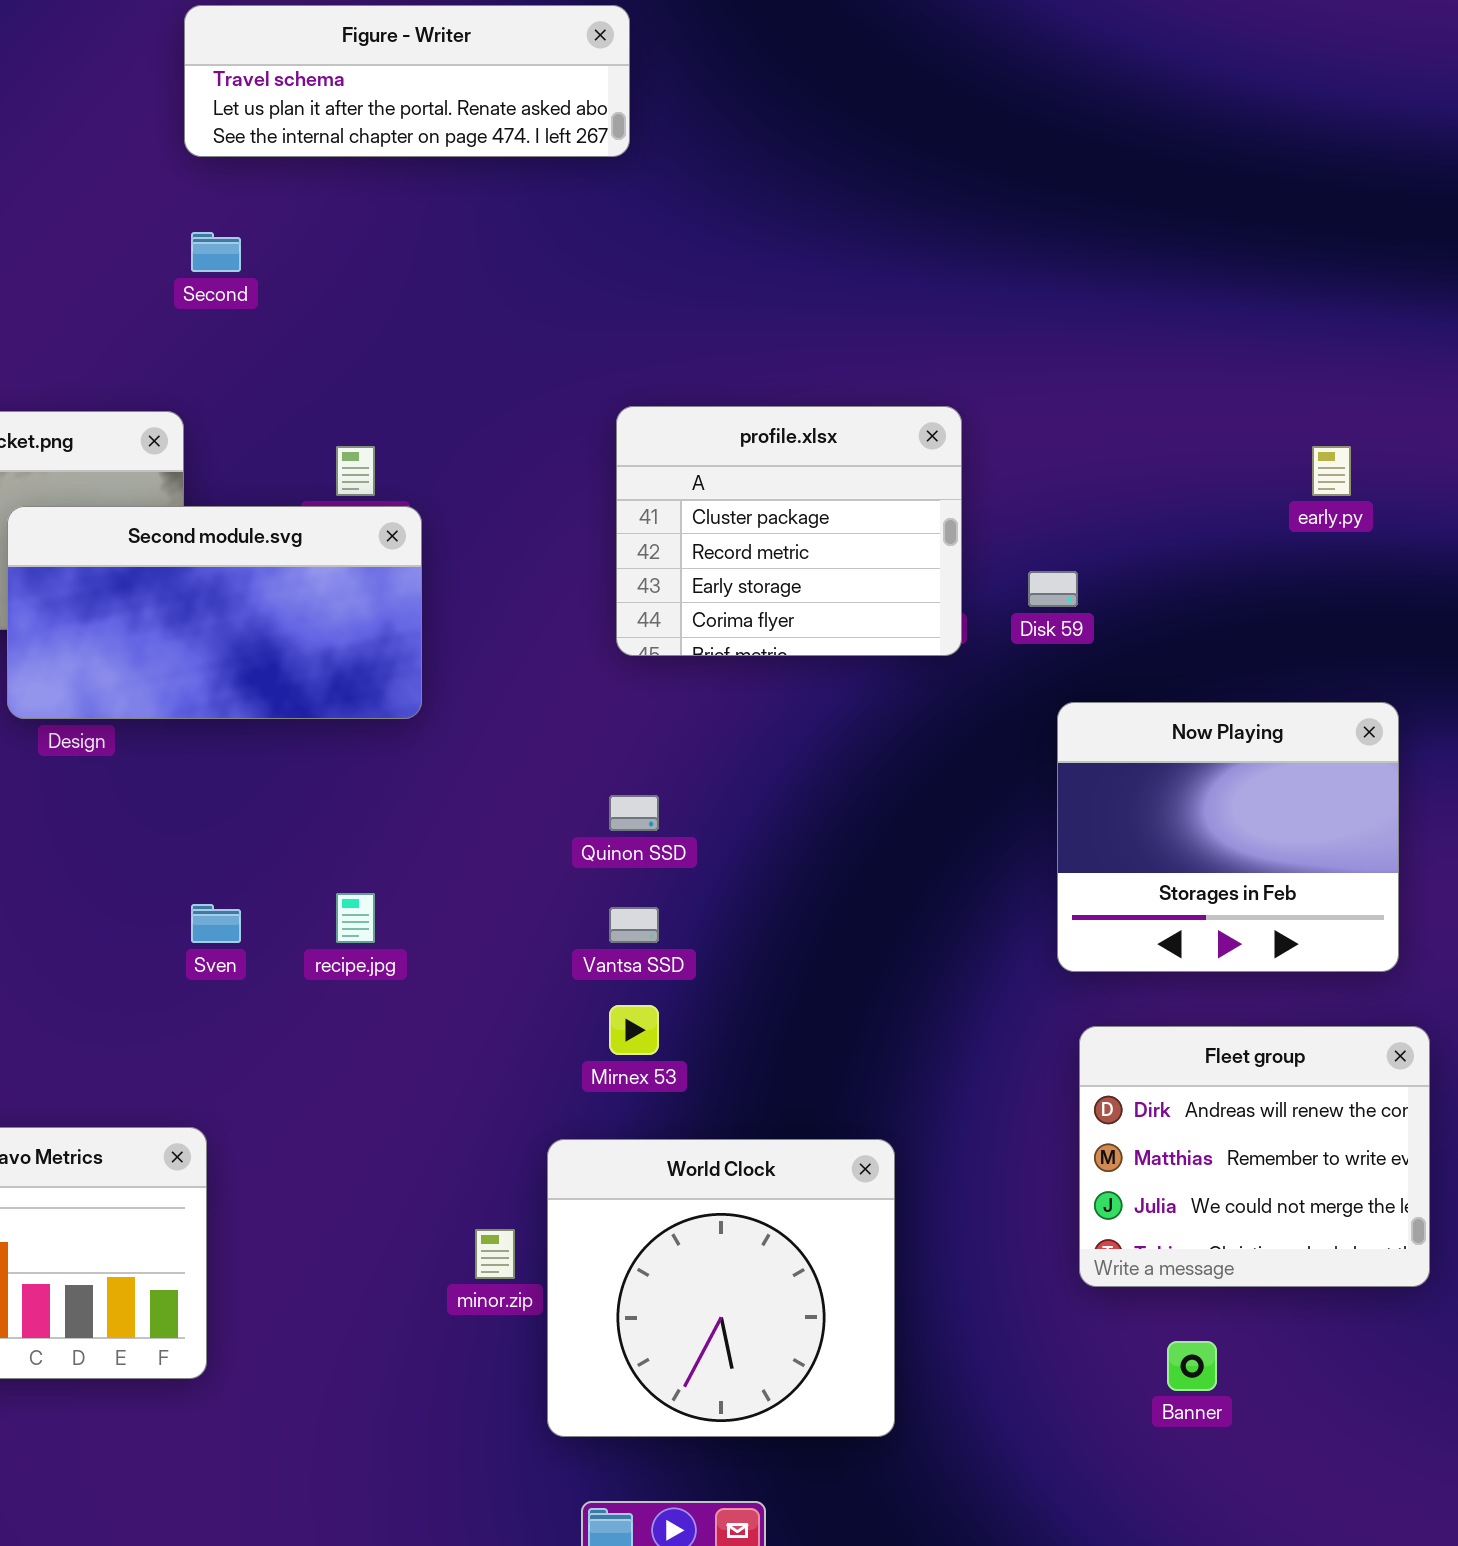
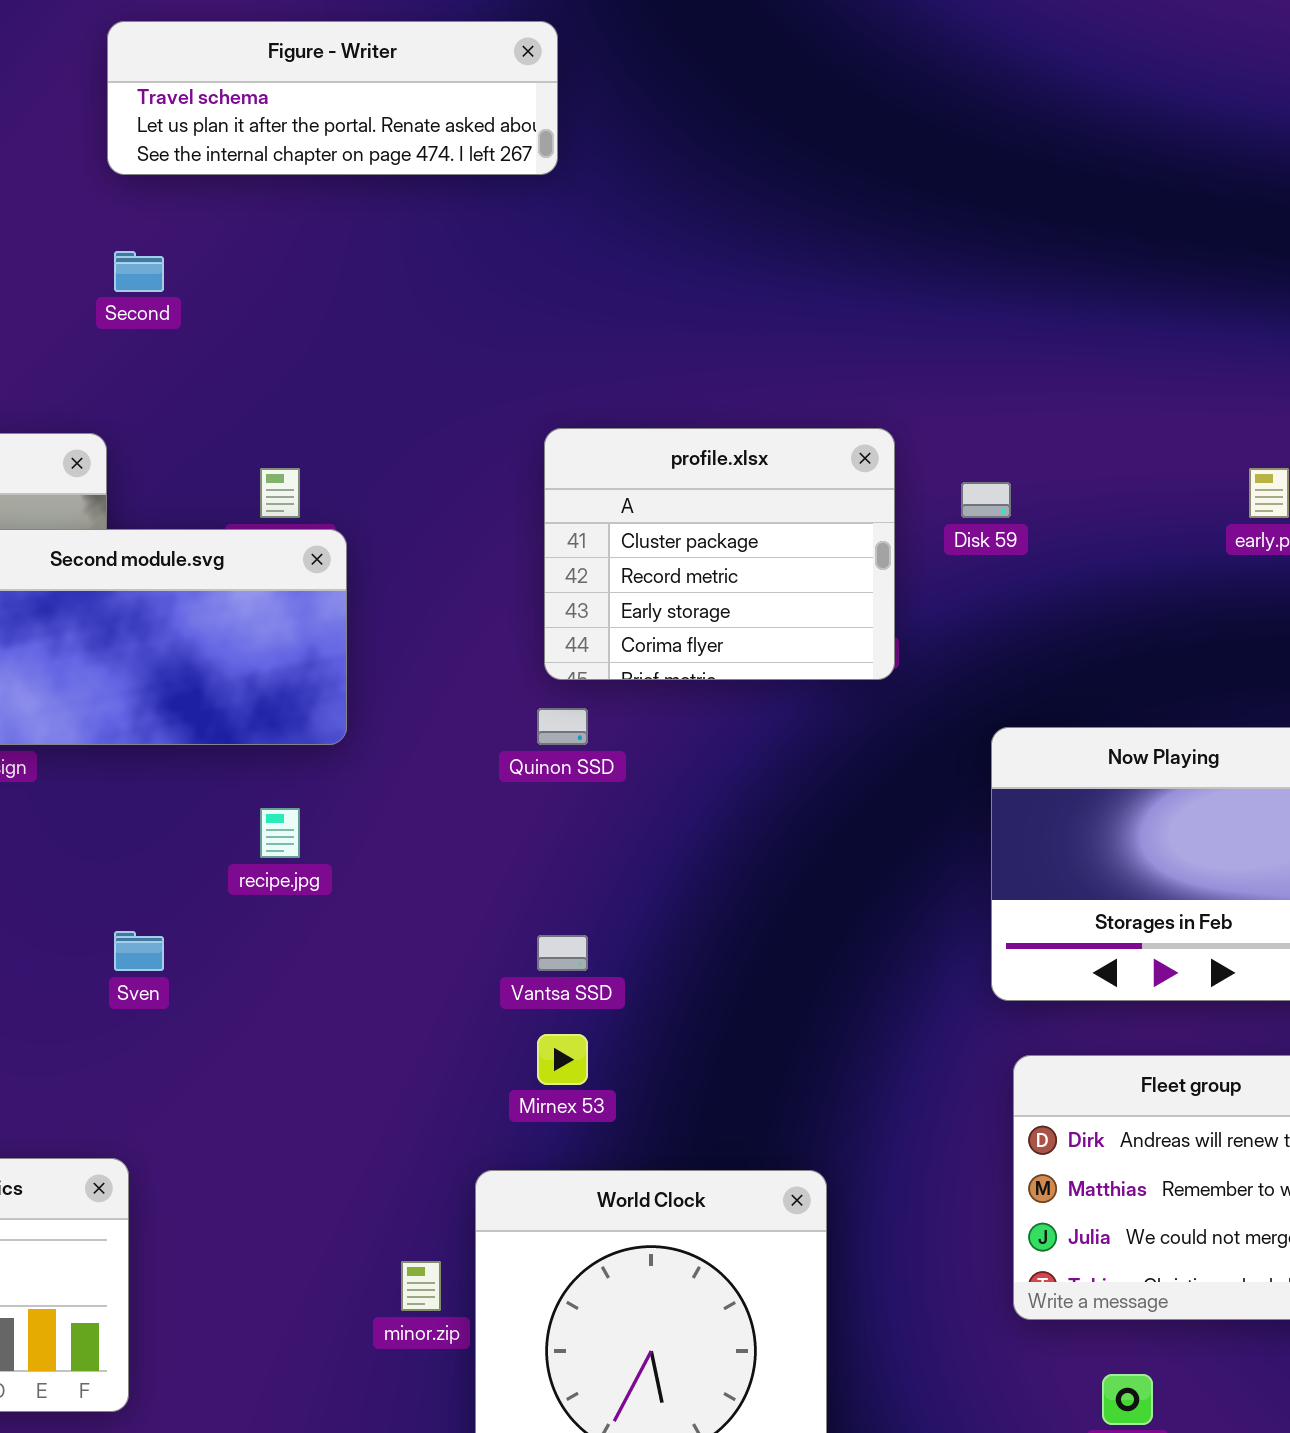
Disk 59: [1028,571,1078,607] -> [961,482,1011,518], moved
Quinon SSD: [609,795,659,831] -> [537,708,588,745], moved
recipe.jpg: [336,893,375,943] -> [260,808,300,858], moved

